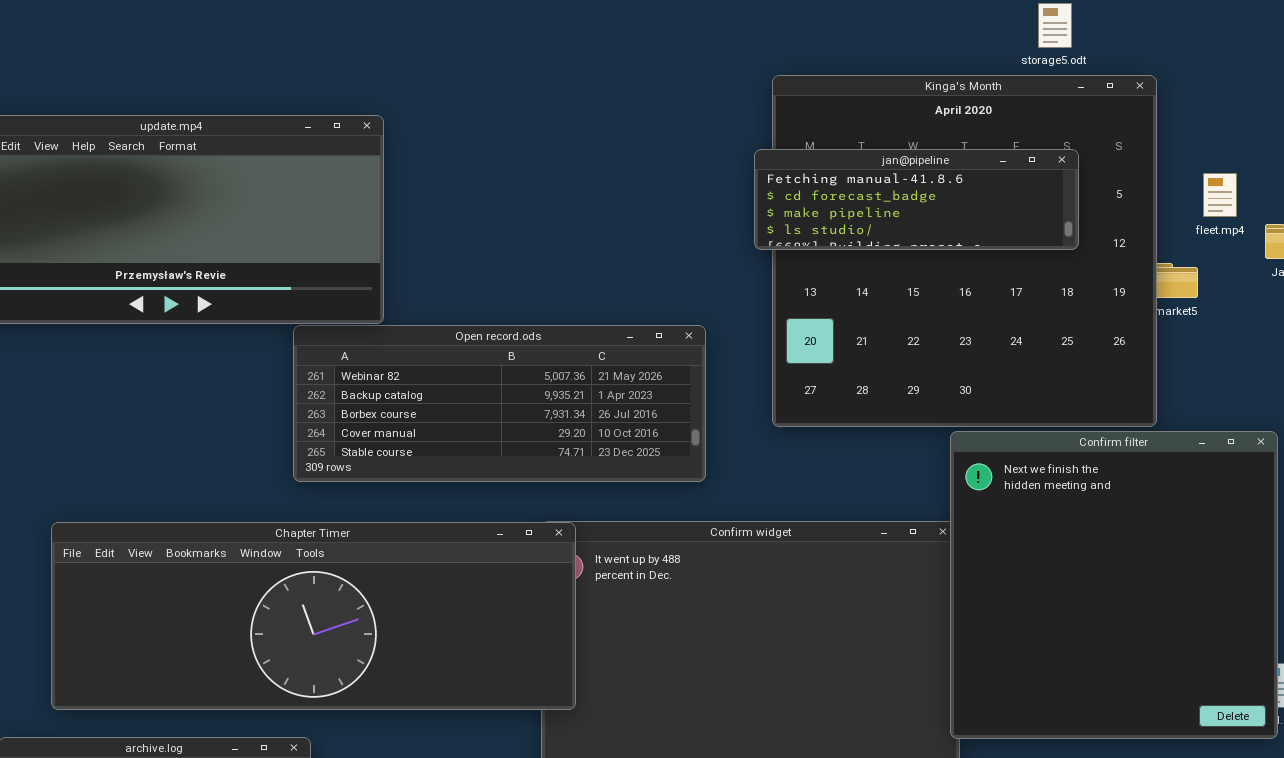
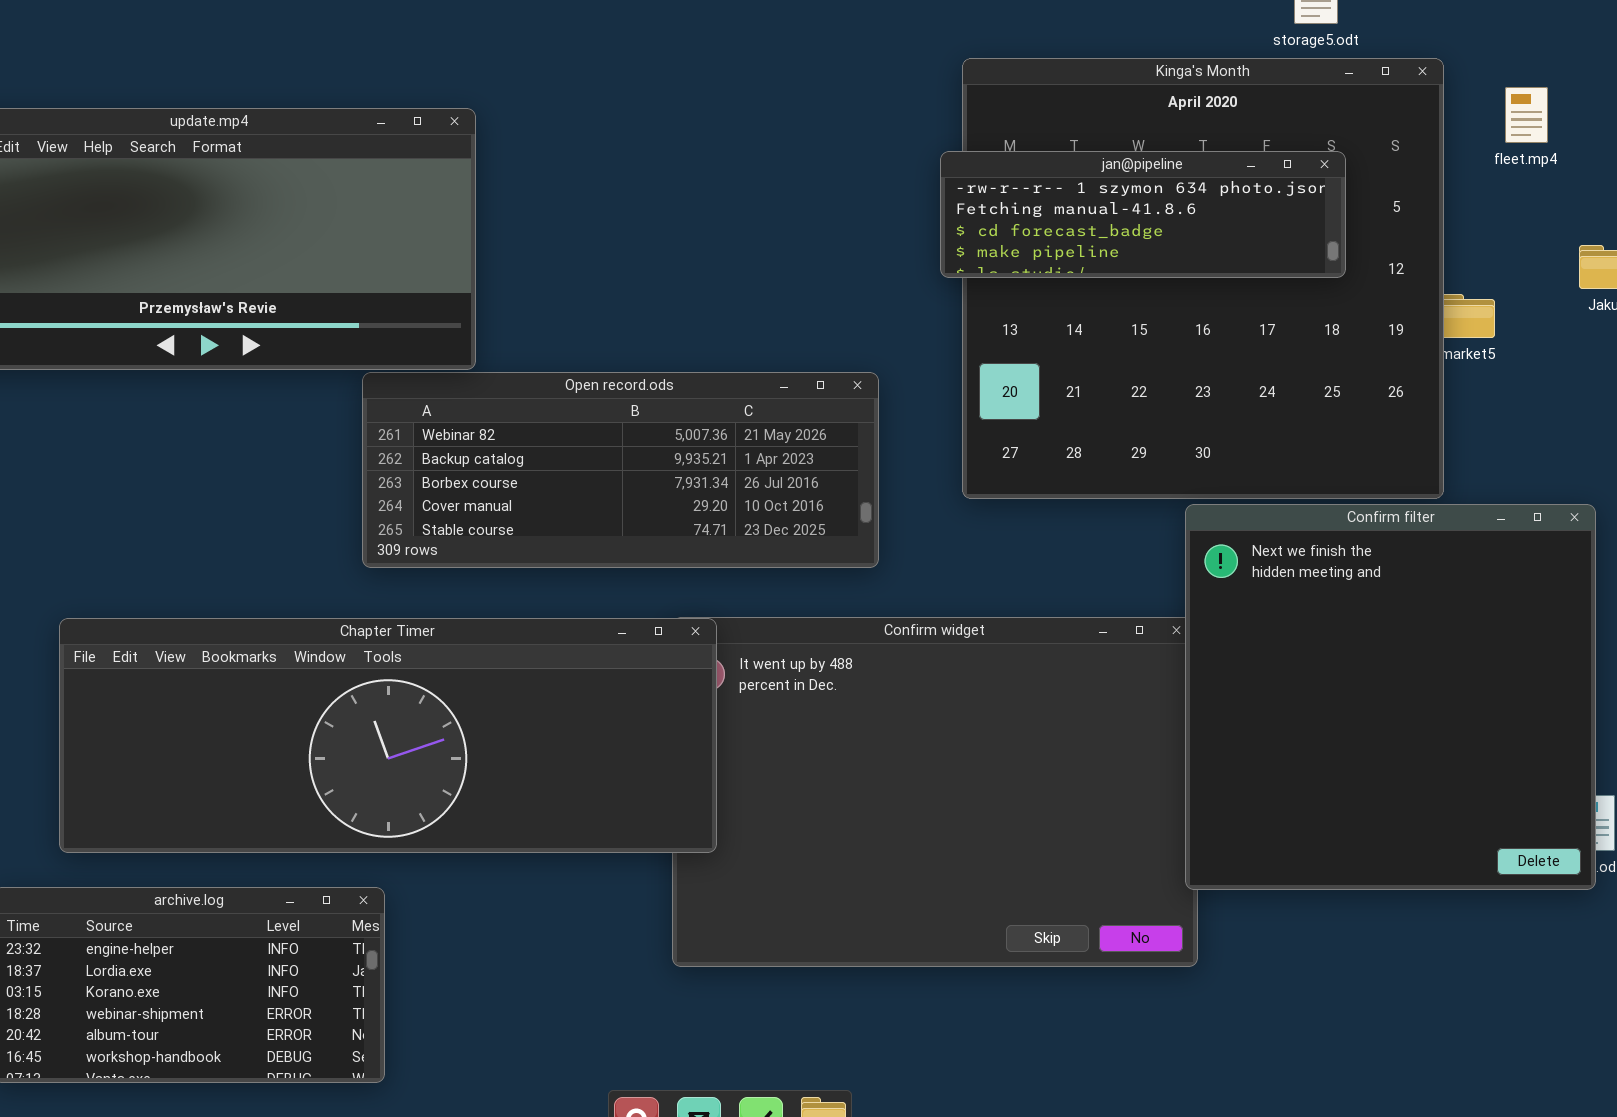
jan@pipeline: [754,149,1079,250] -> [940,151,1346,278], scrolled up 1 row
fleet.mp4: [1203,173,1237,217] -> [1505,87,1548,143], moved

